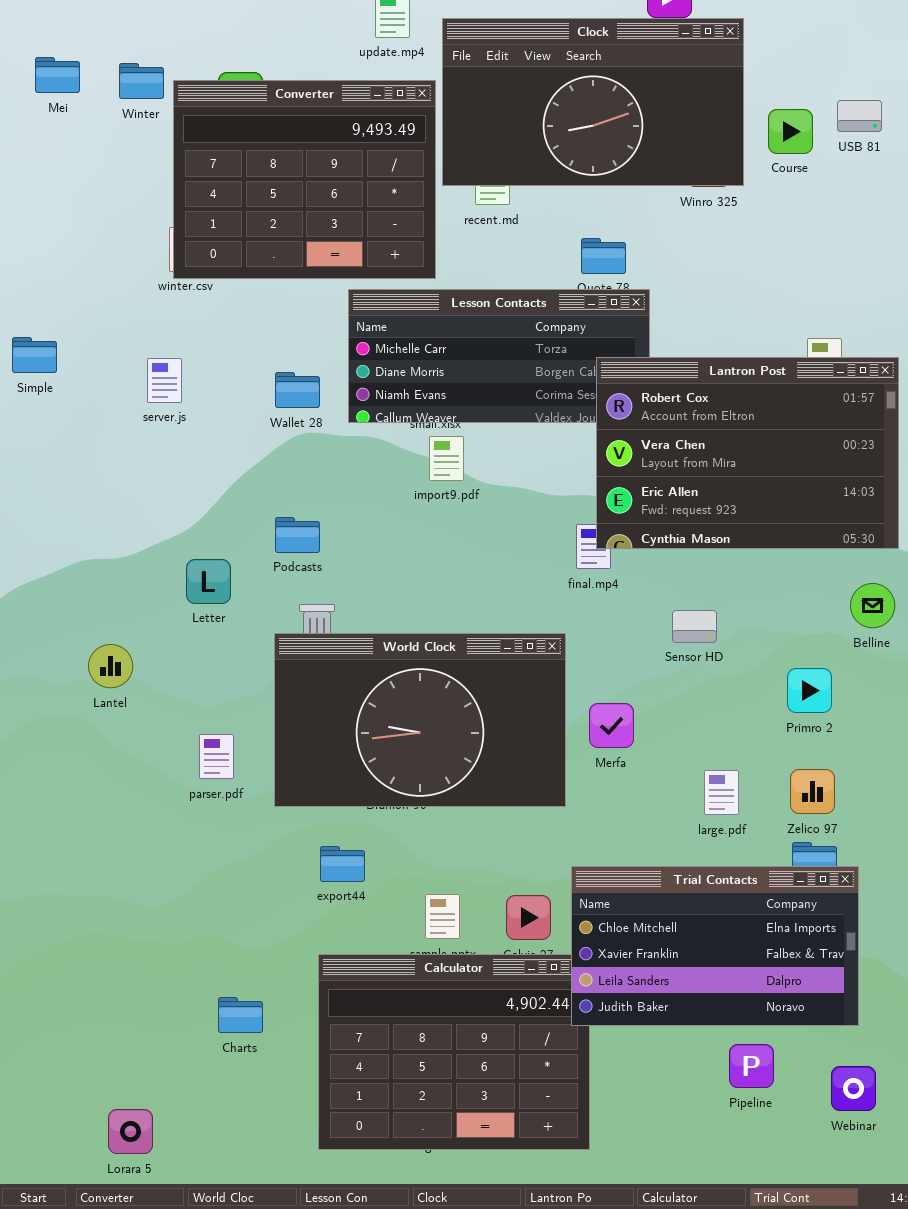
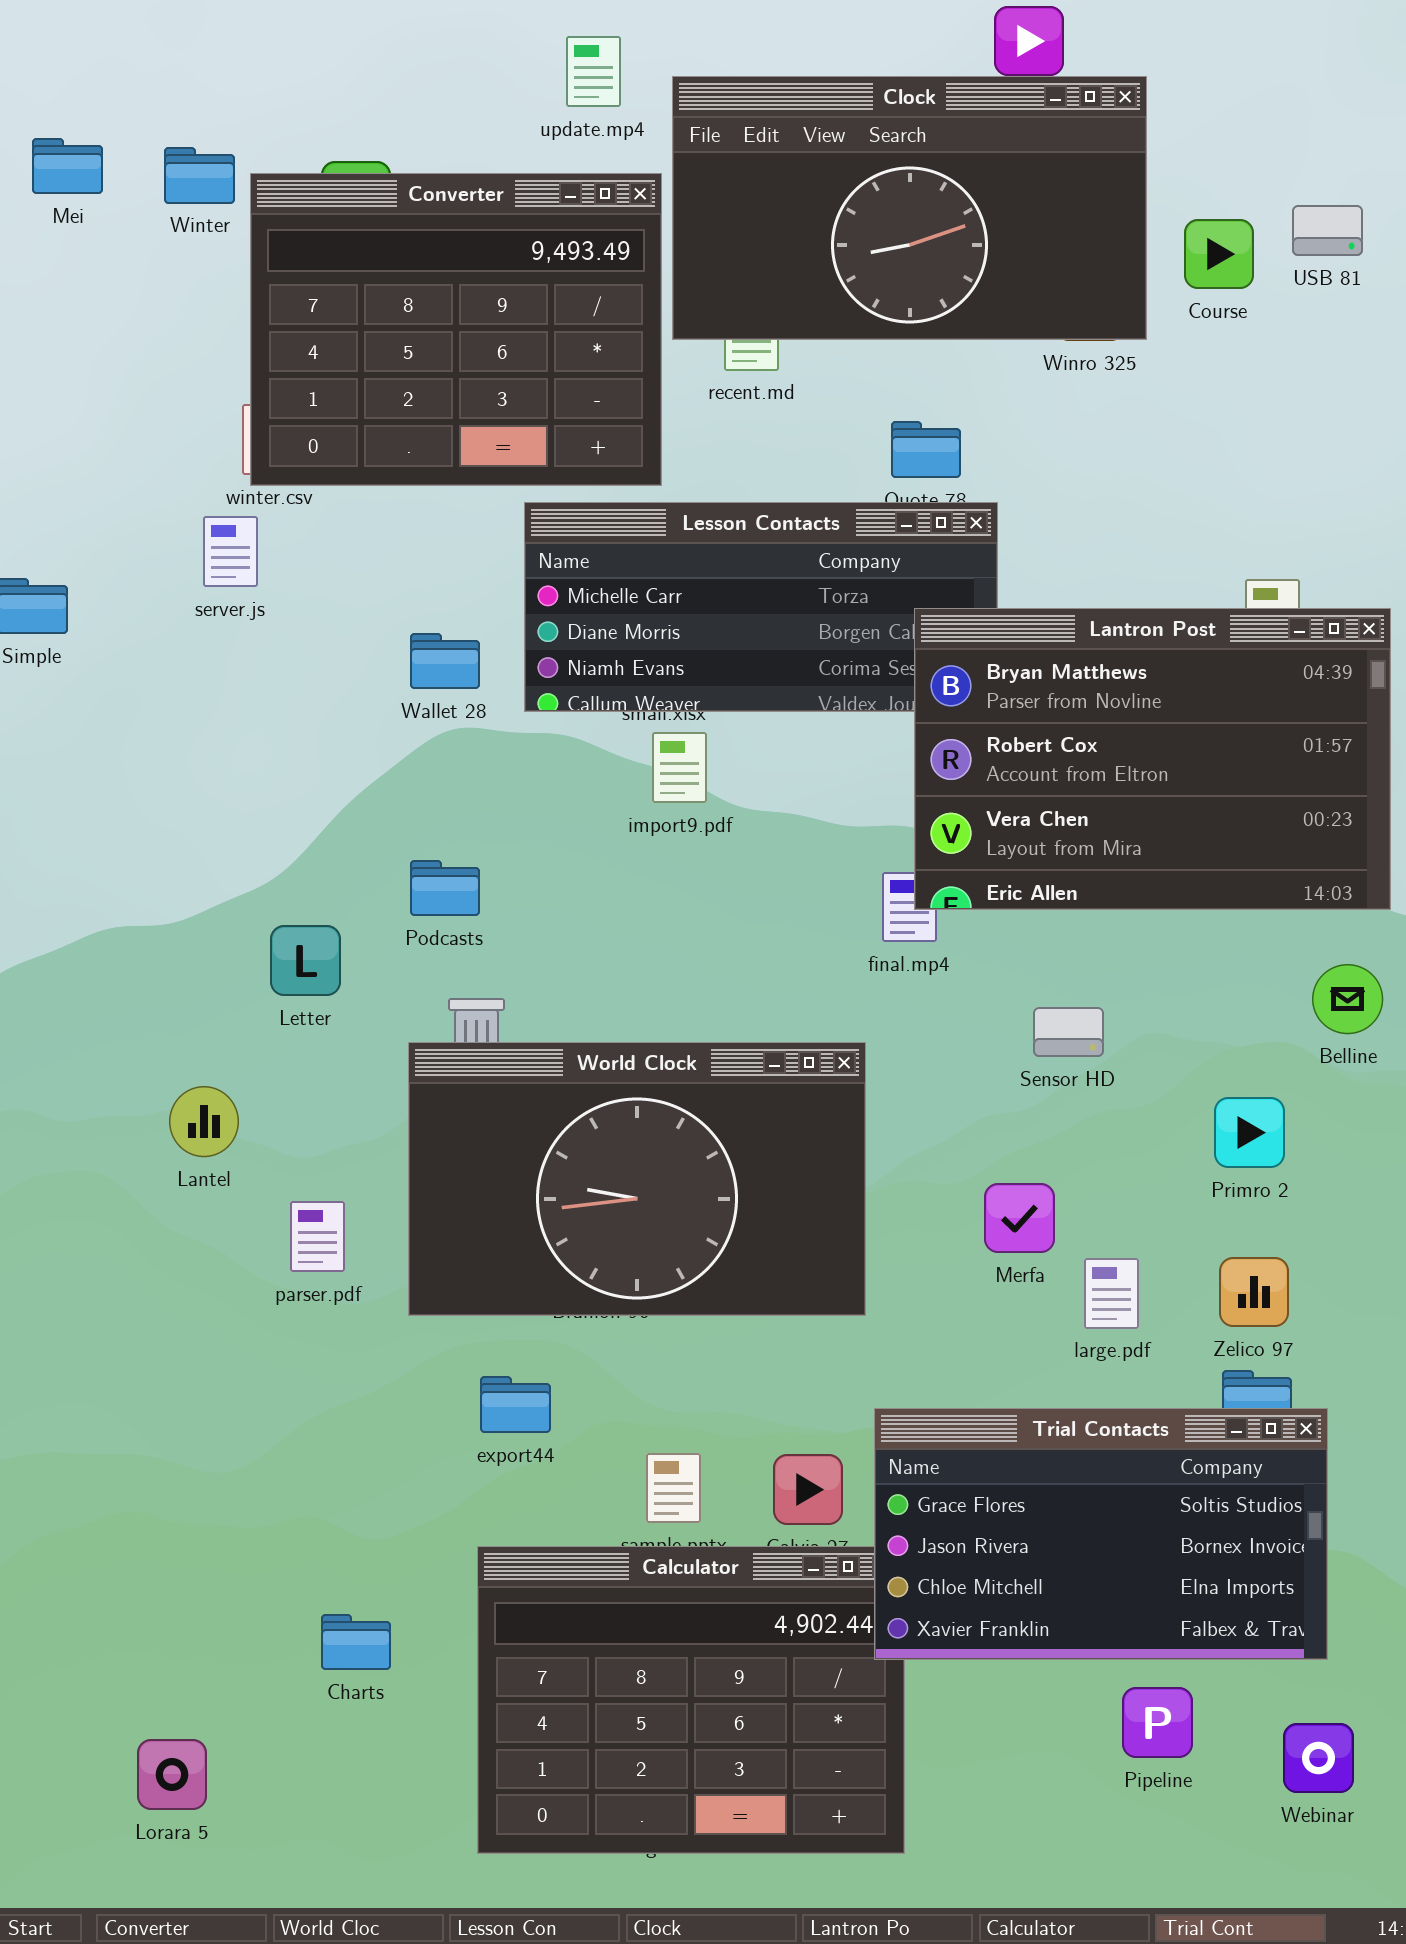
Lantron Post: [596,357,899,549] -> [914,608,1391,910], scrolled up 1 row
server.js: [147,358,182,403] -> [203,516,258,587], moved
Lantel: [88,644,133,688] -> [169,1086,239,1157], moved
Merfa: [589,703,634,748] -> [984,1183,1055,1253], moved
Trial Contacts: [571,866,859,1026] -> [874,1408,1328,1660], scrolled up 2 rows
Lorara 5: [108,1109,153,1154] -> [137,1739,207,1810], moved

